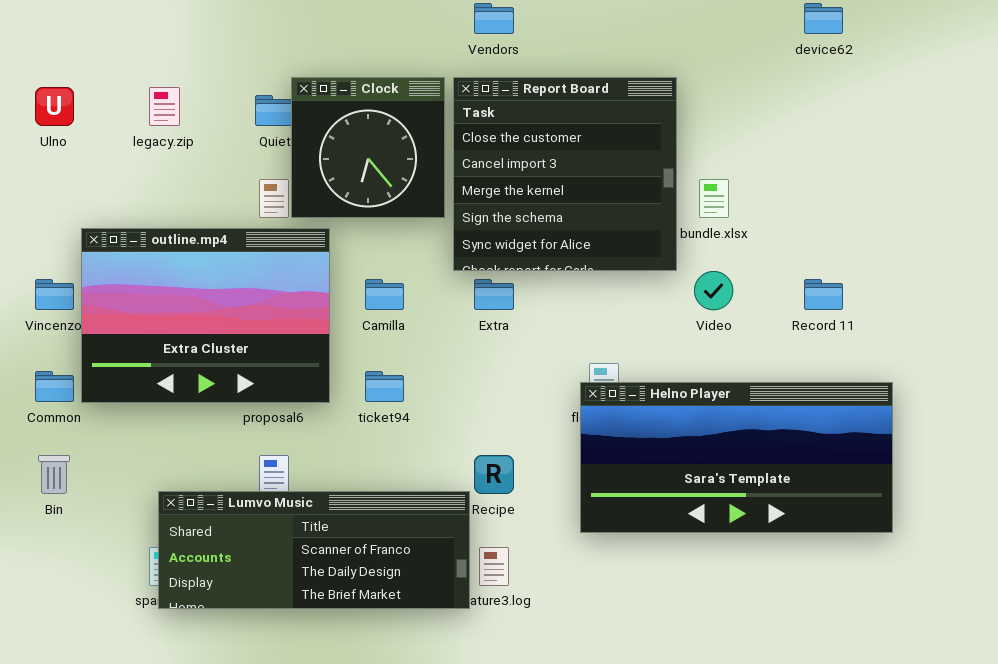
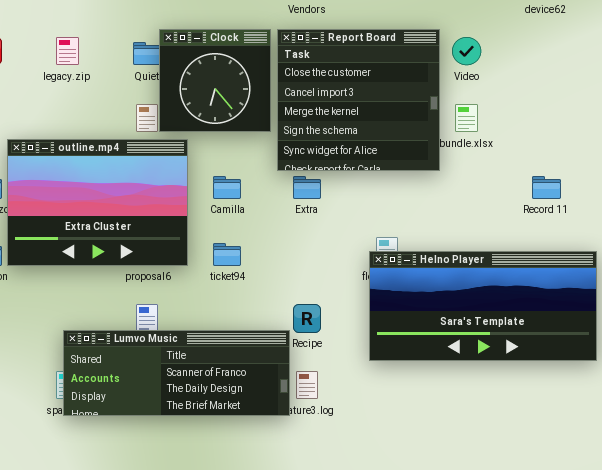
Video: [694,271,733,310] -> [452,37,481,65], moved

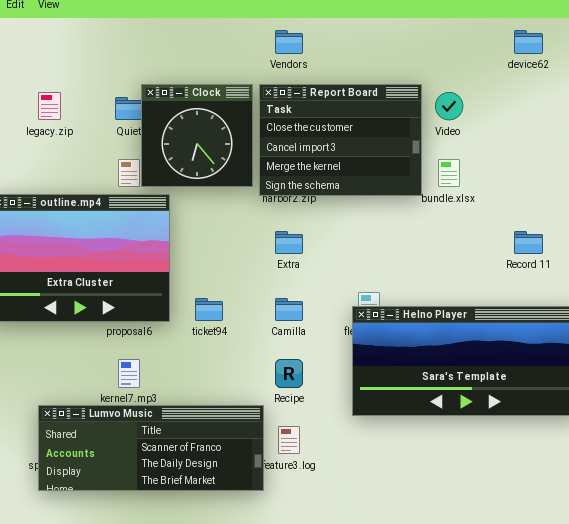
Report Board: [277,29,440,171] -> [259,84,422,196], resized
Camilla: [213,176,241,199] -> [275,298,303,321], moved
Lumvo Music: [63,330,290,416] -> [38,405,264,491], moved

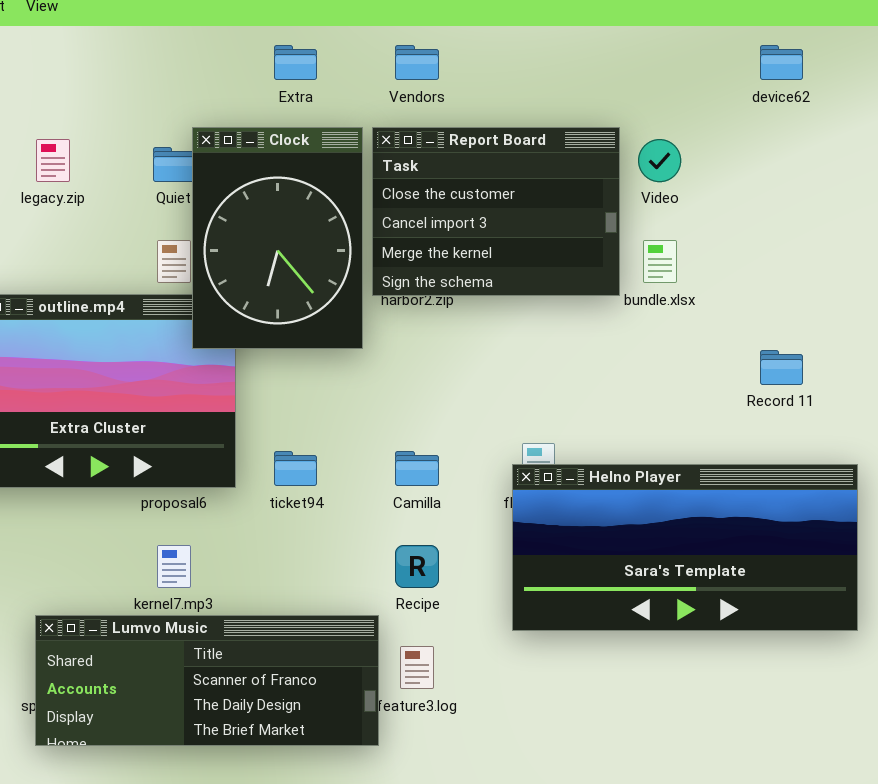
Clock: [141,84,253,187] -> [192,127,363,349], resized
Extra: [275,231,303,254] -> [274,45,317,80], moved

